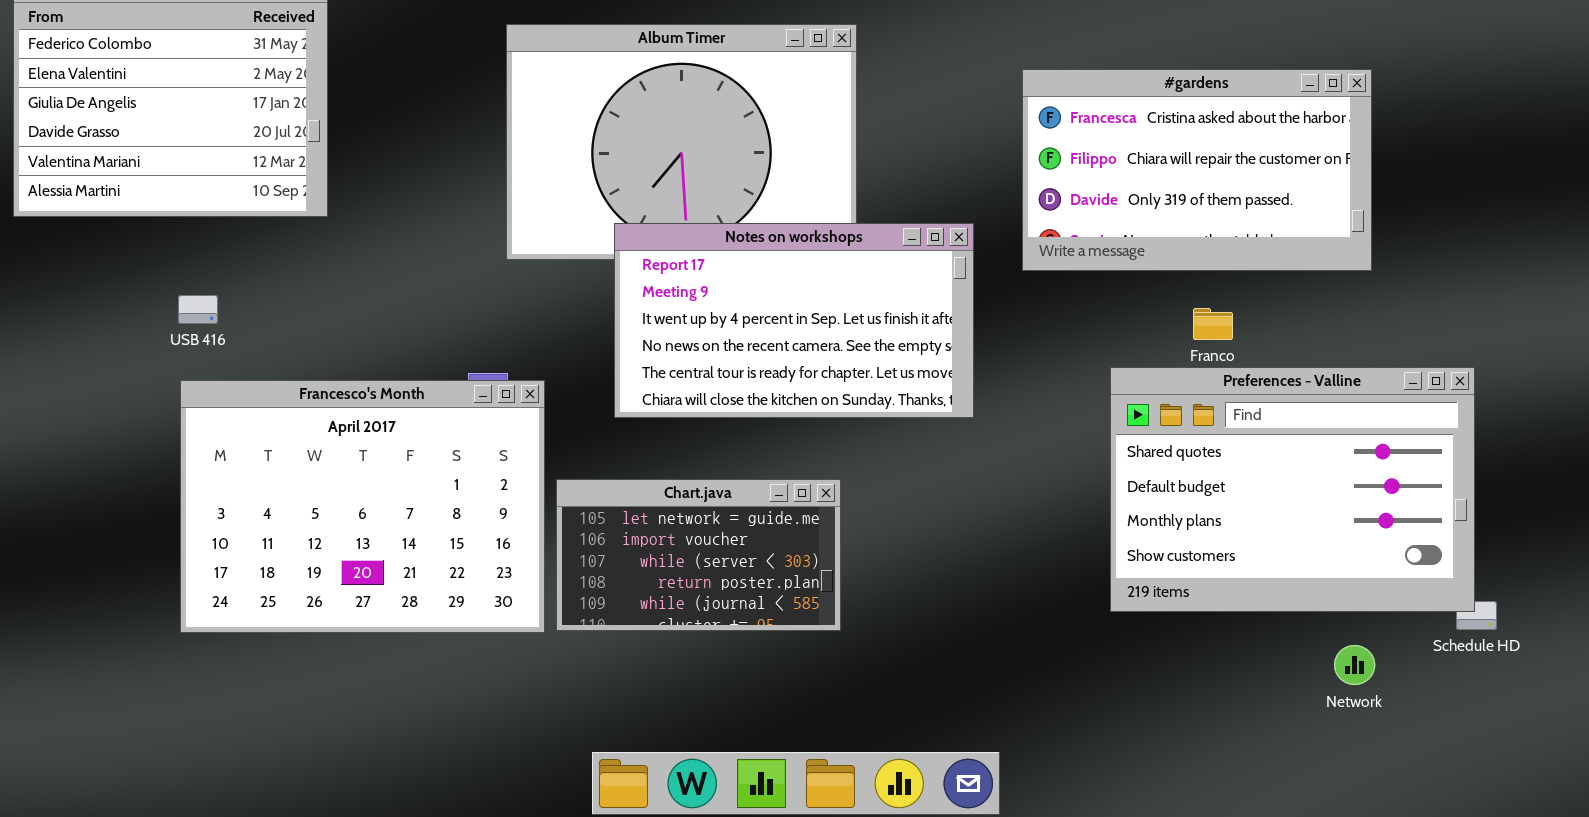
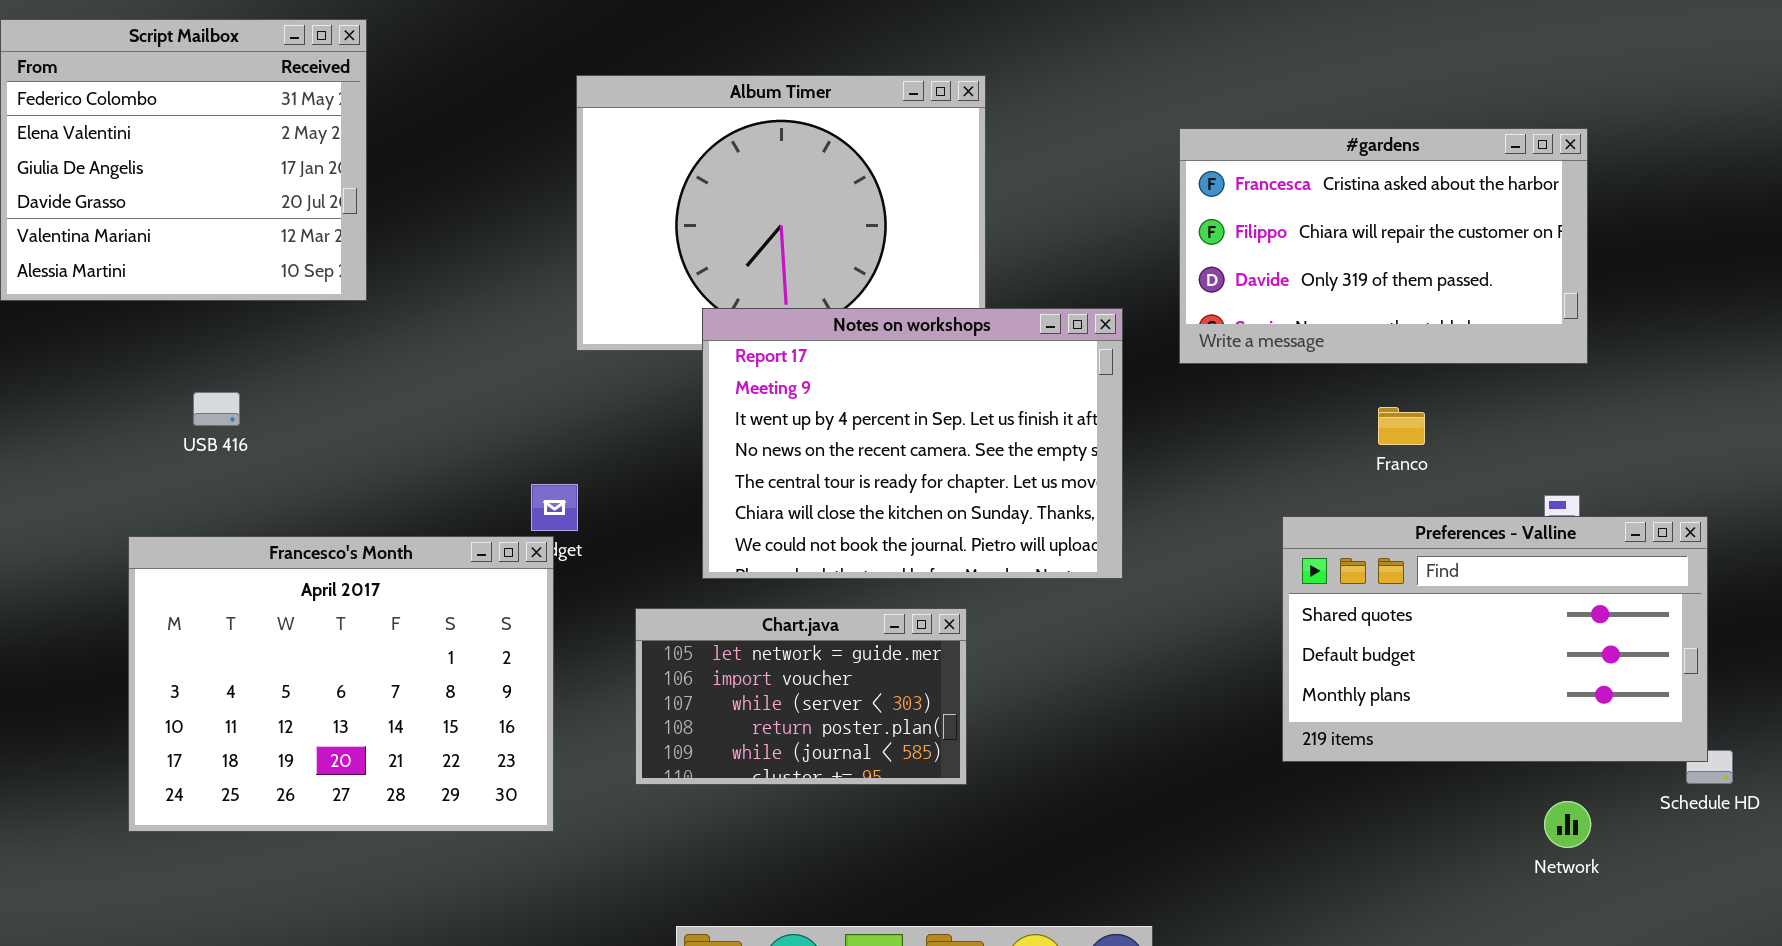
Notes on workshops: [614,223,974,418] -> [702,308,1123,579], resized
Preferences - Valline: [1110,367,1475,612] -> [1282,516,1708,762], resized
Francesco's Month: [180,380,545,633] -> [128,536,554,832], moved

